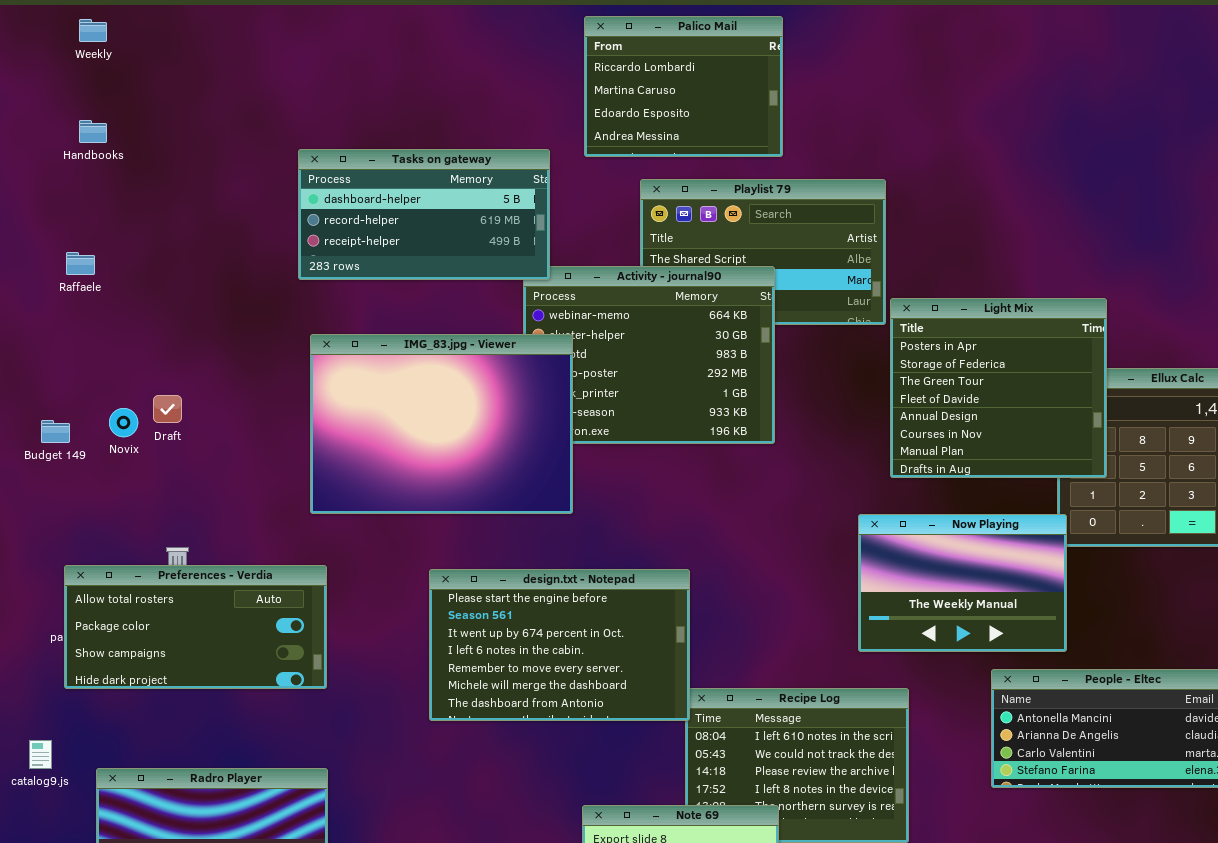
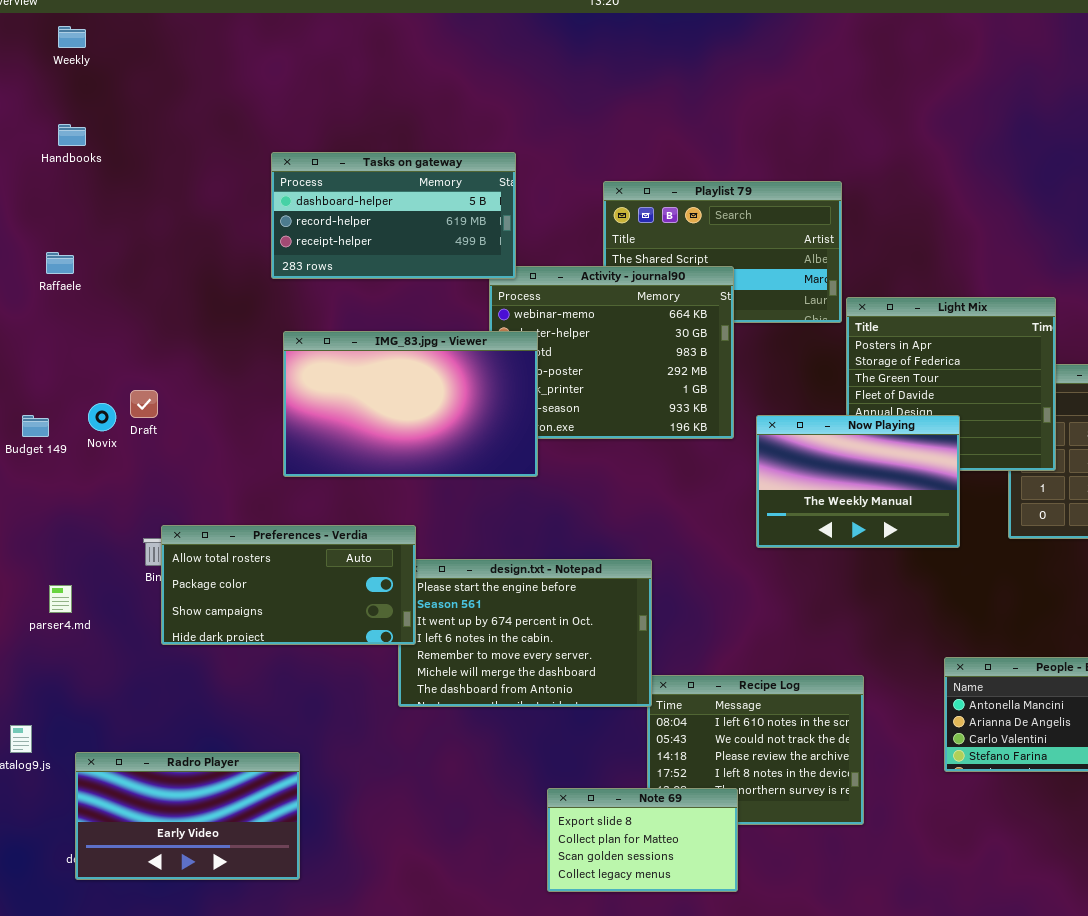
Palico Mail: [584,16,783,157] -> none, closed
IMG_83.jpg - Viewer: [310,334,573,514] -> [283,331,538,477], resized
Now Playing: [858,514,1067,652] -> [756,415,960,548], moved
Preferences - Verdia: [64,565,327,689] -> [161,525,416,645], moved

